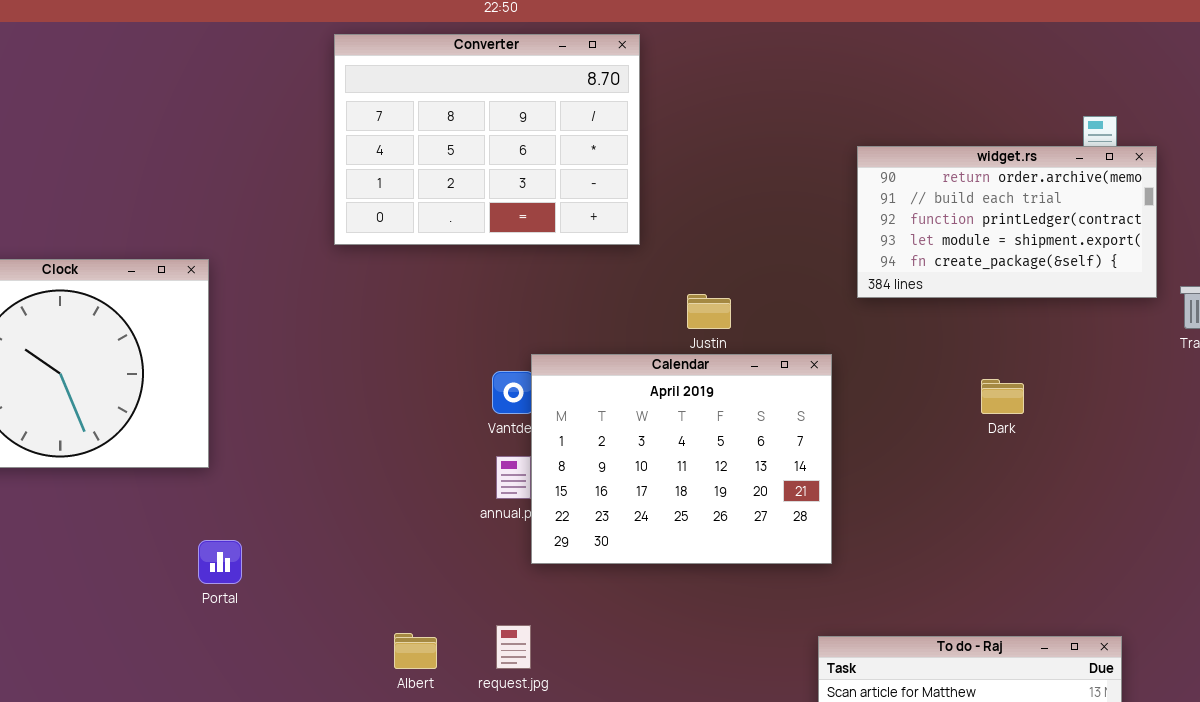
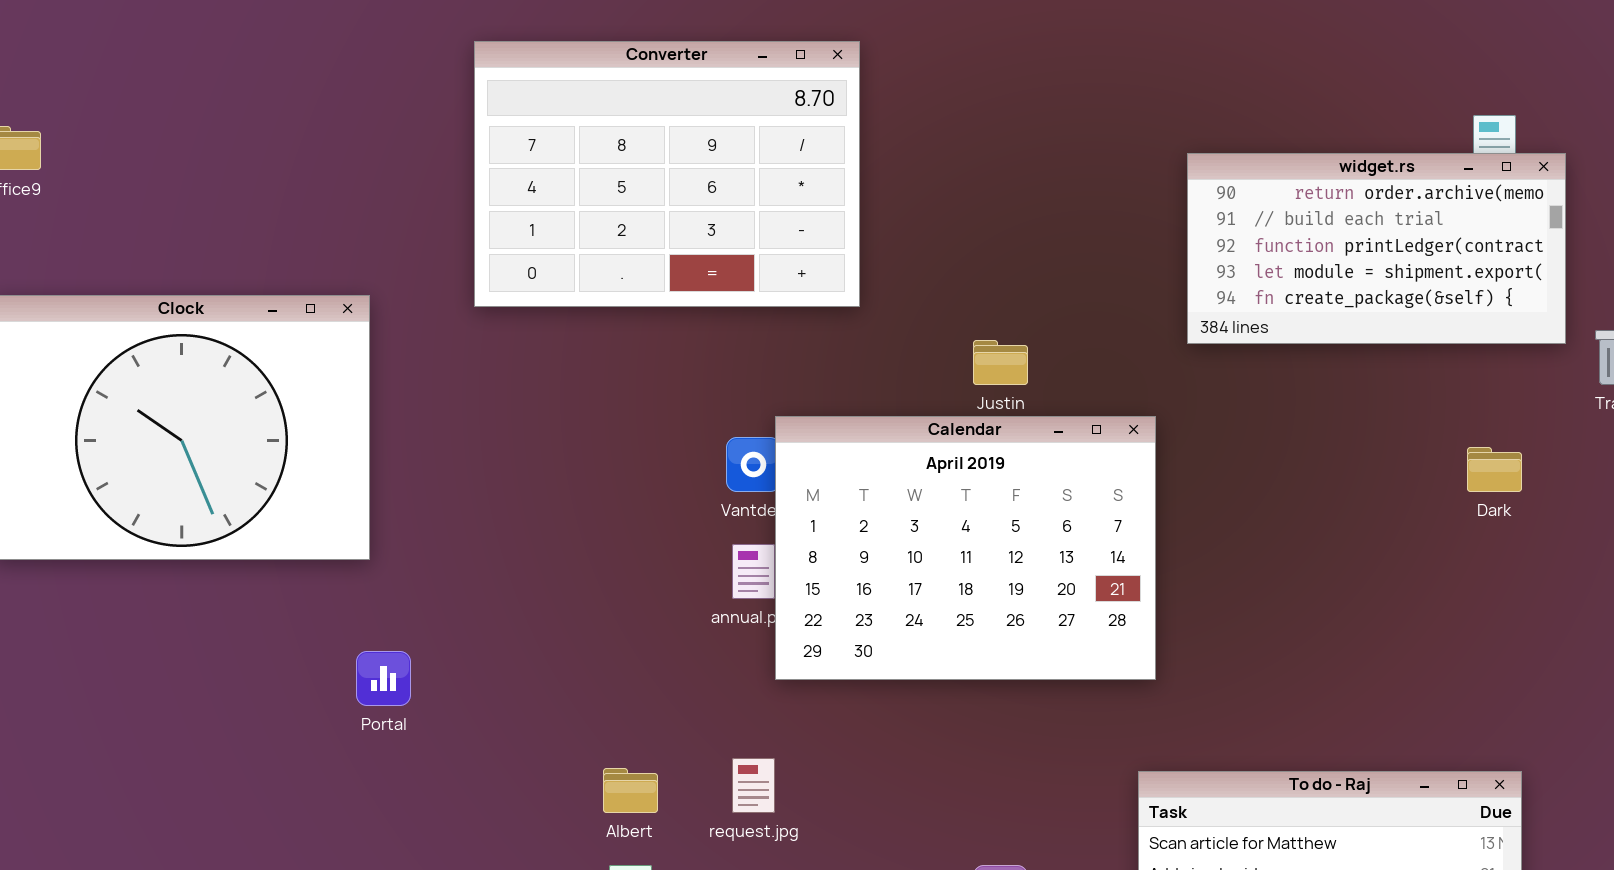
Converter: [334,34,640,245] -> [474,41,860,307], moved
Dark: [981,379,1024,414] -> [1467,447,1522,492], moved

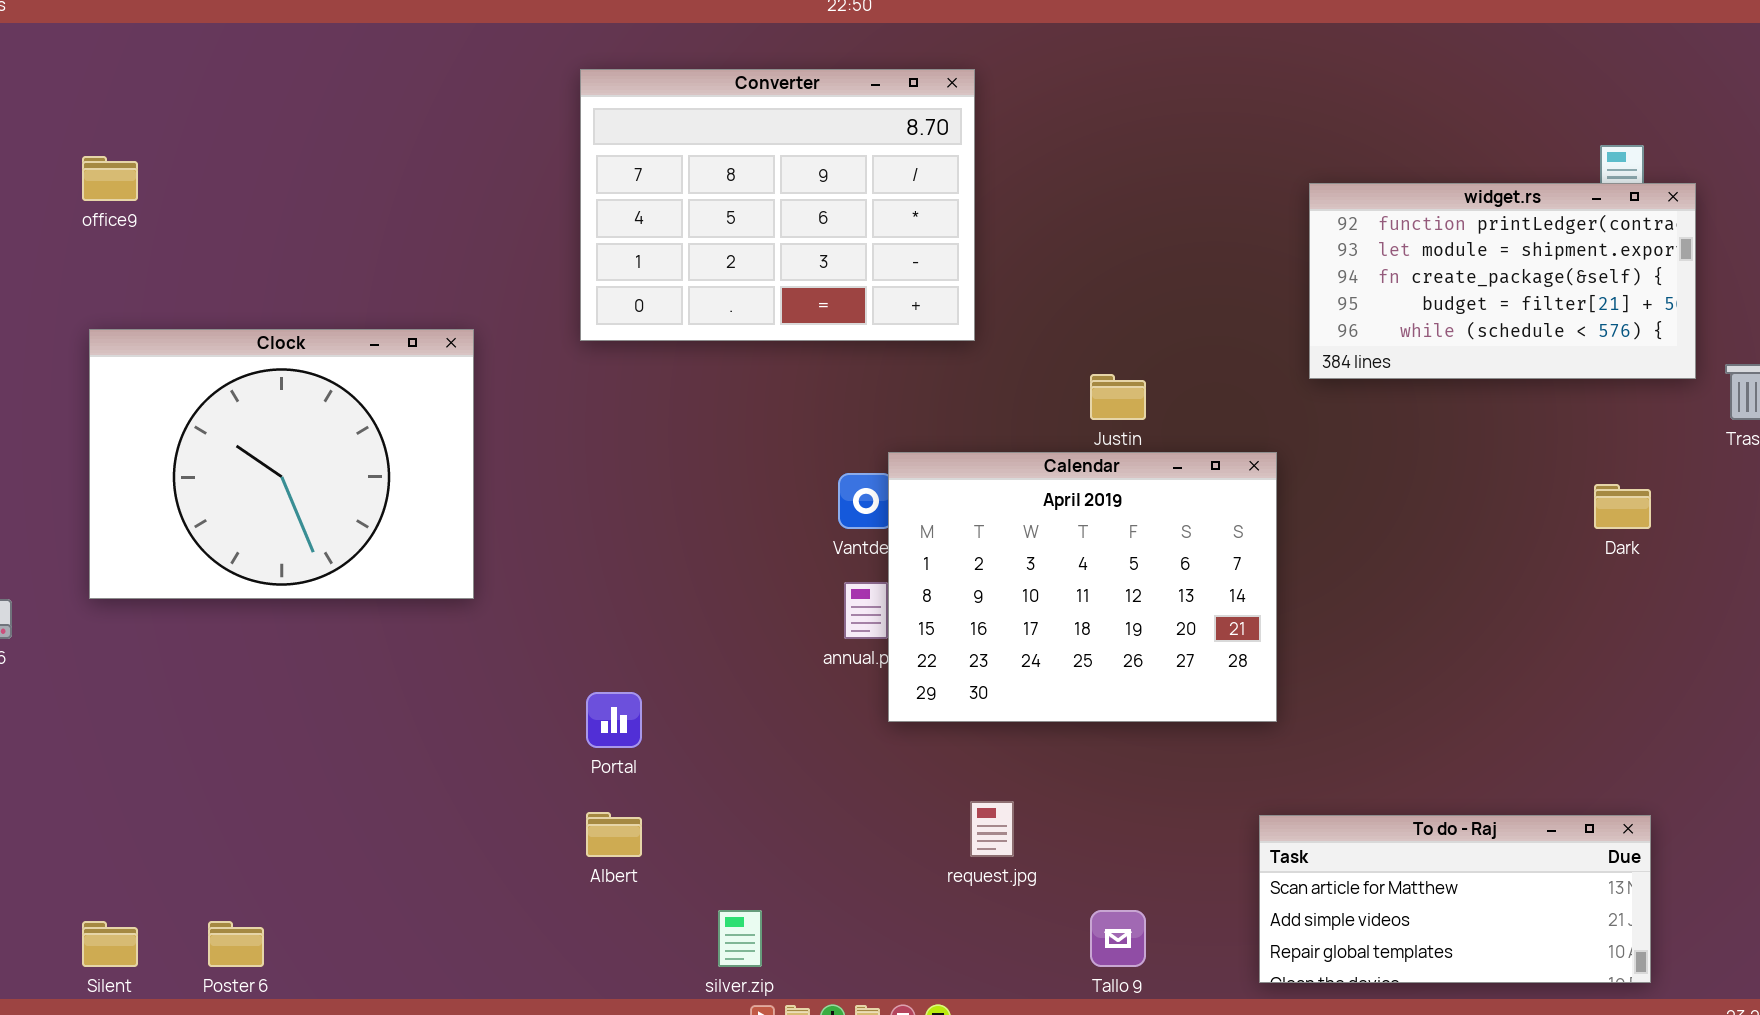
widget.rs: [1187,153,1566,344] -> [1309,183,1696,379], scrolled down 2 rows
Portal: [356,651,411,706] -> [586,692,642,748], moved
request.jpg: [732,758,775,813] -> [970,801,1014,857], moved
Albert: [603,768,658,813] -> [586,812,642,857], moved

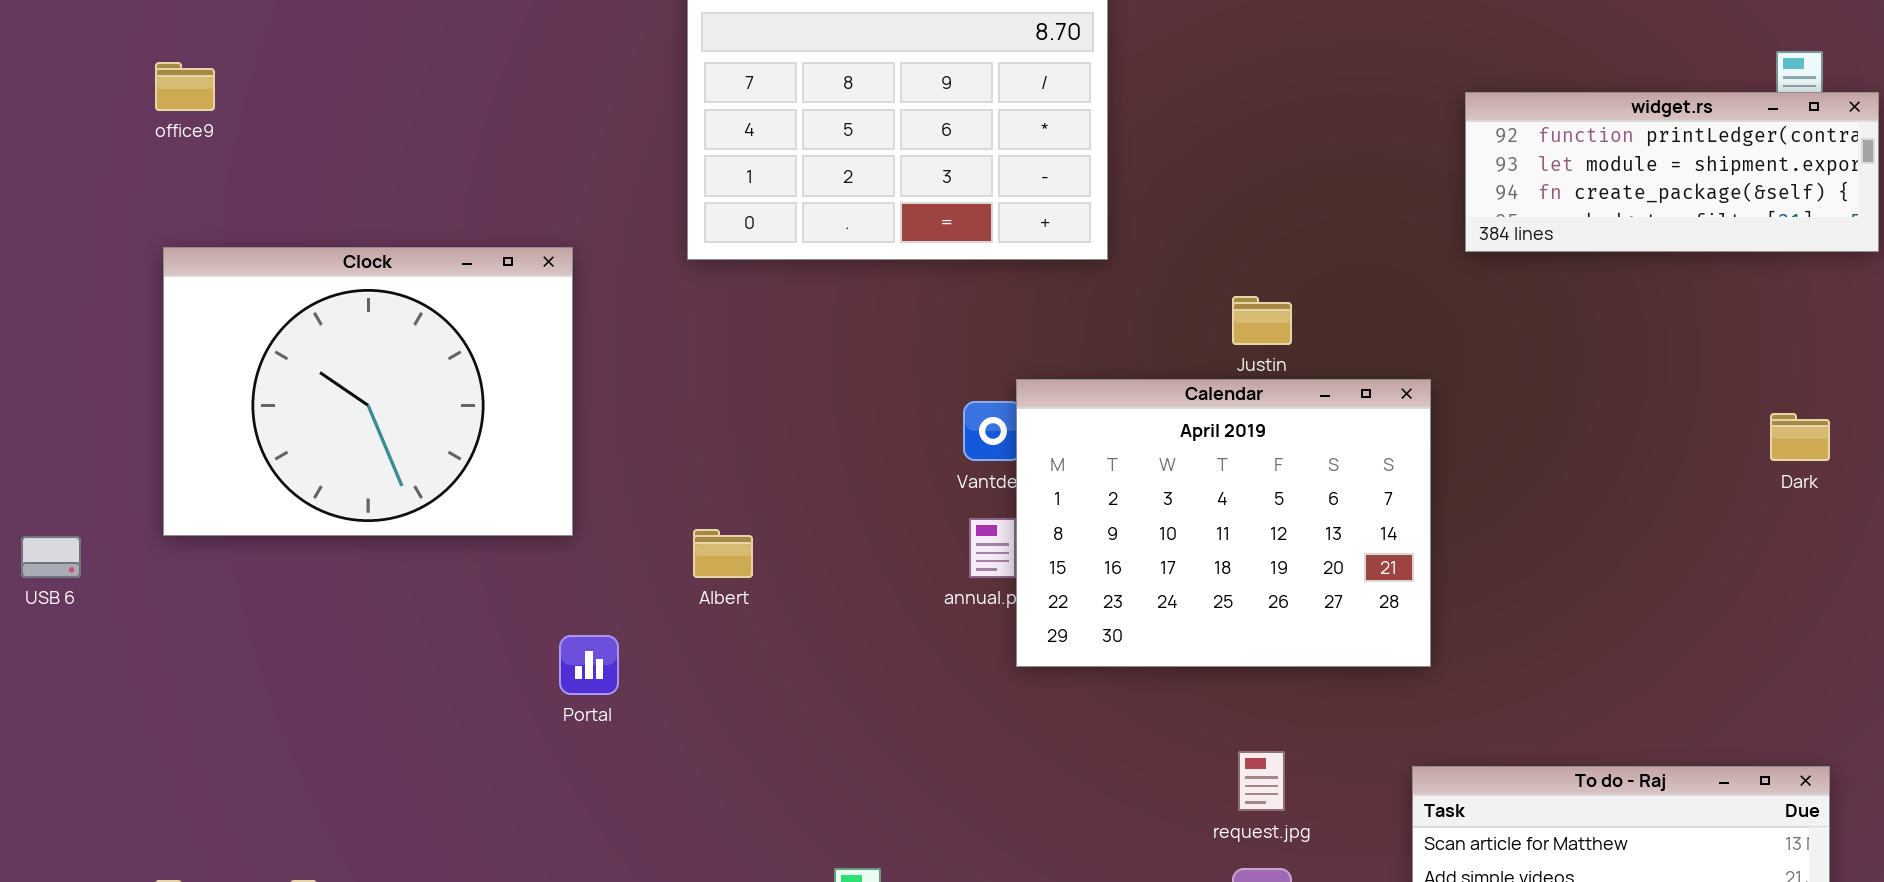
widget.rs: [1309,183,1696,379] -> [1465,92,1879,252], resized
Portal: [586,692,642,748] -> [559,635,619,695], moved
request.jpg: [970,801,1014,857] -> [1238,751,1285,811], moved
Albert: [586,812,642,857] -> [693,529,753,578], moved

